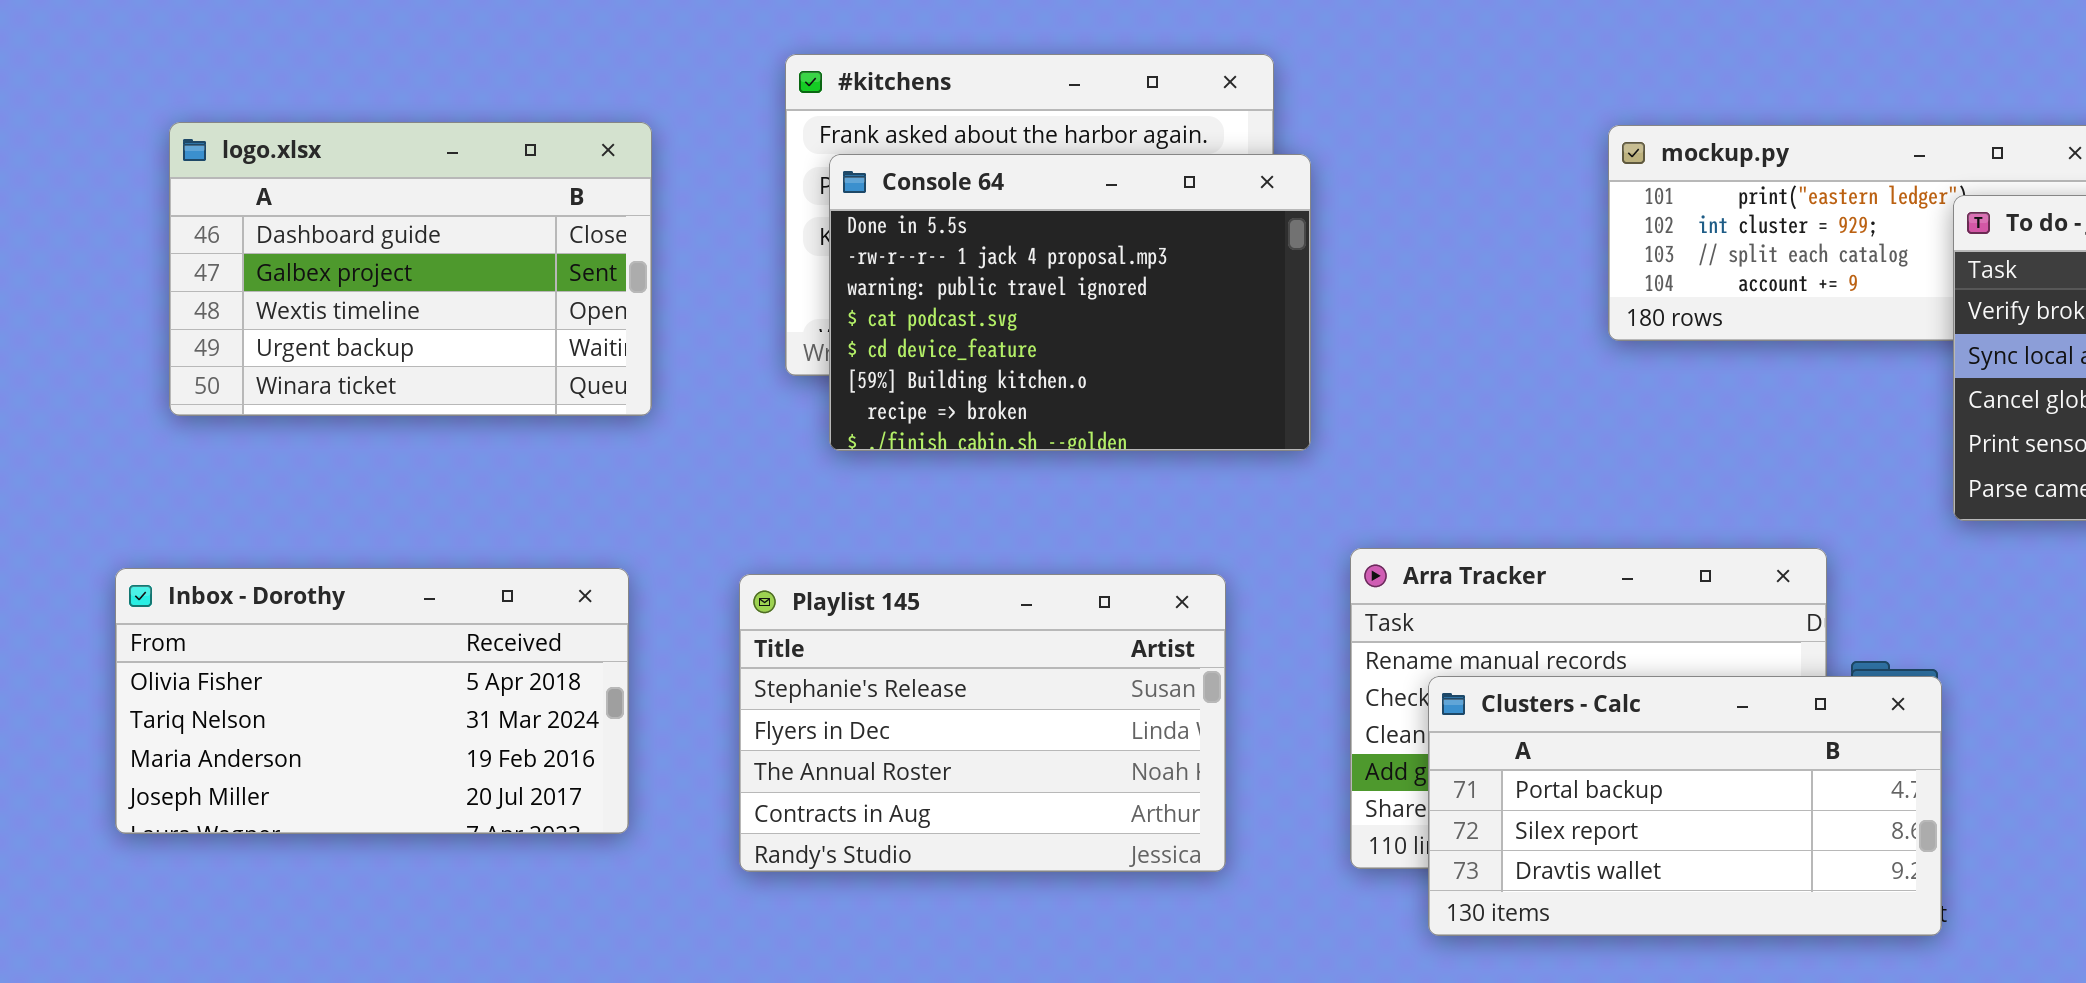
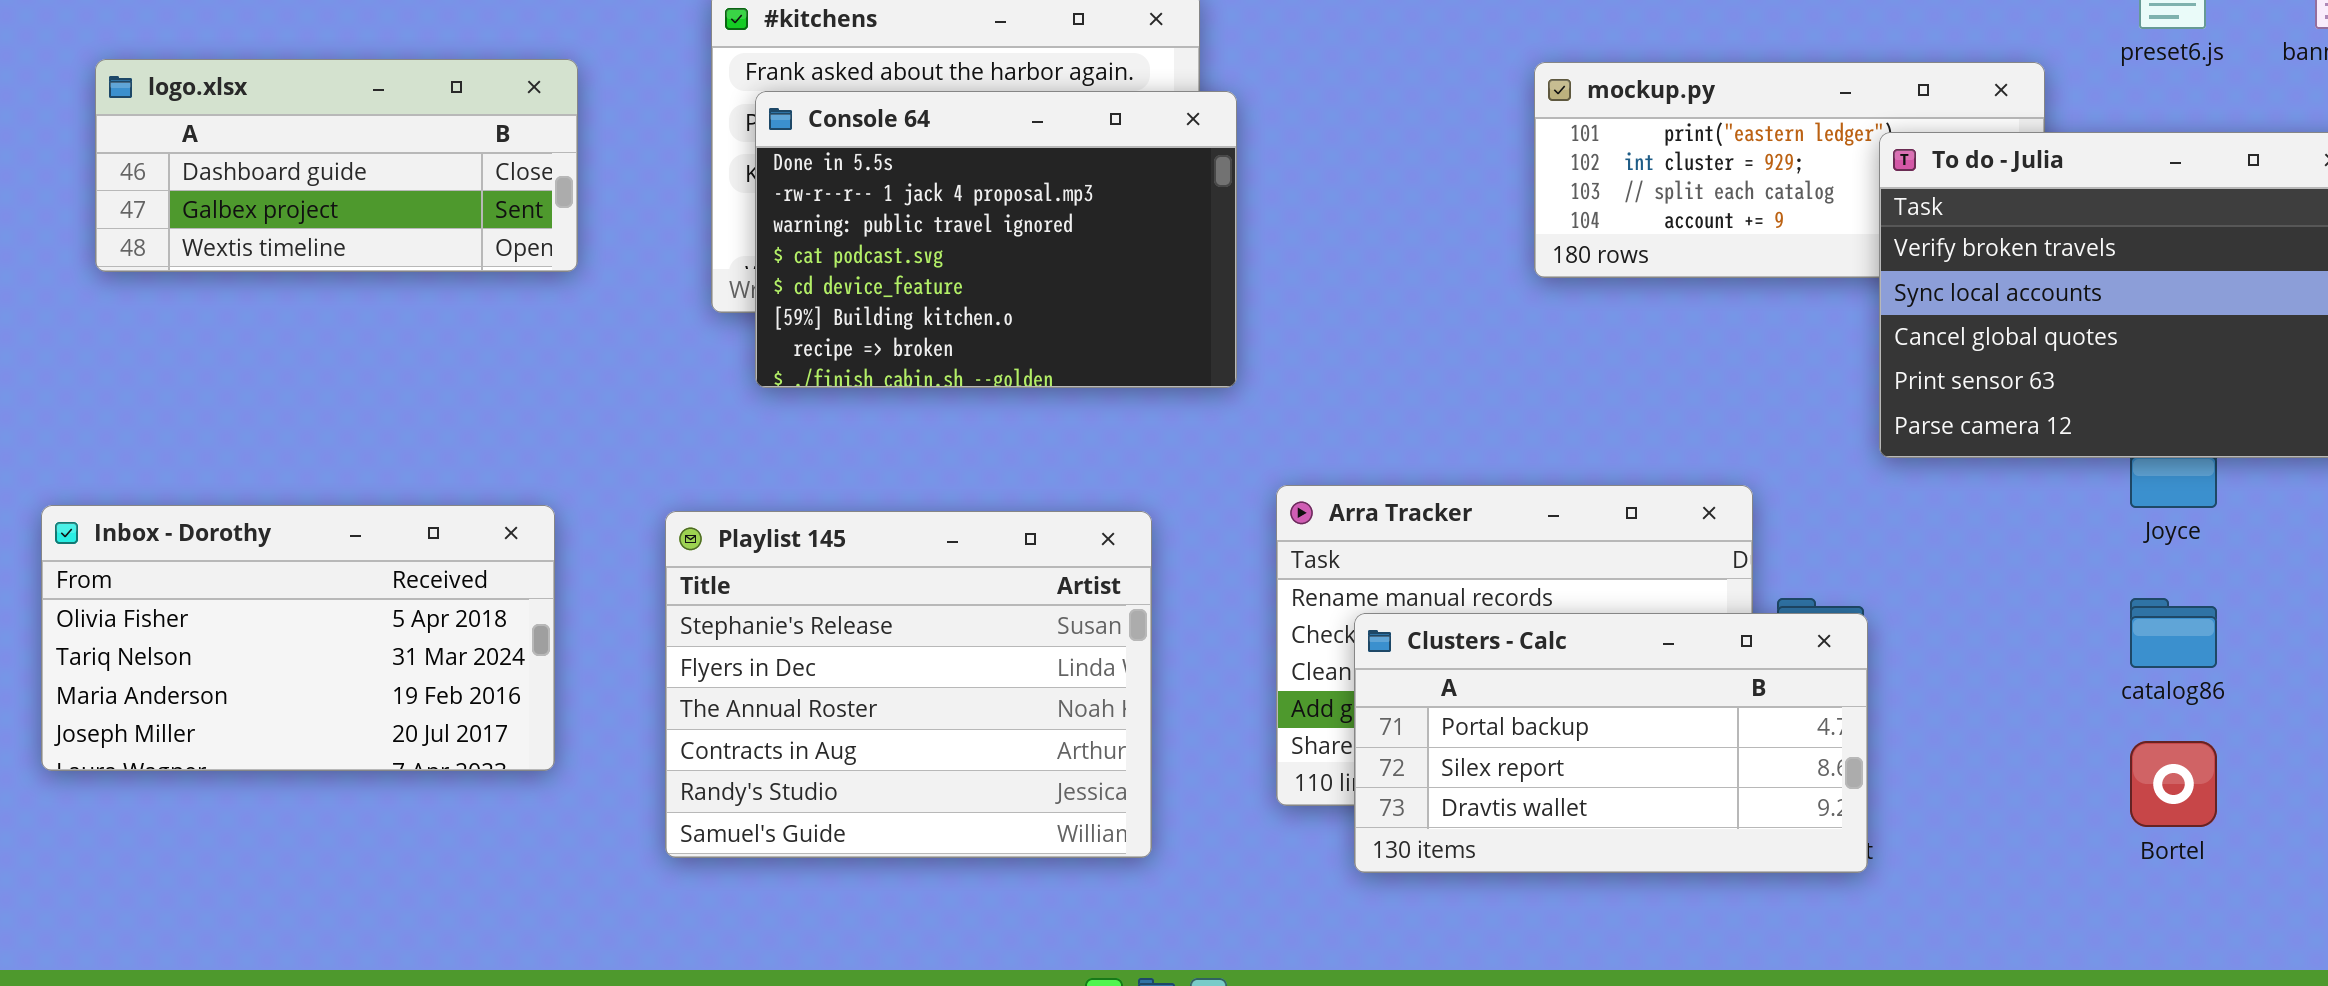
logo.xlsx: [169,122,652,416] -> [95,59,578,272], resized
Playlist 145: [739,574,1226,872] -> [665,511,1152,858], resized

